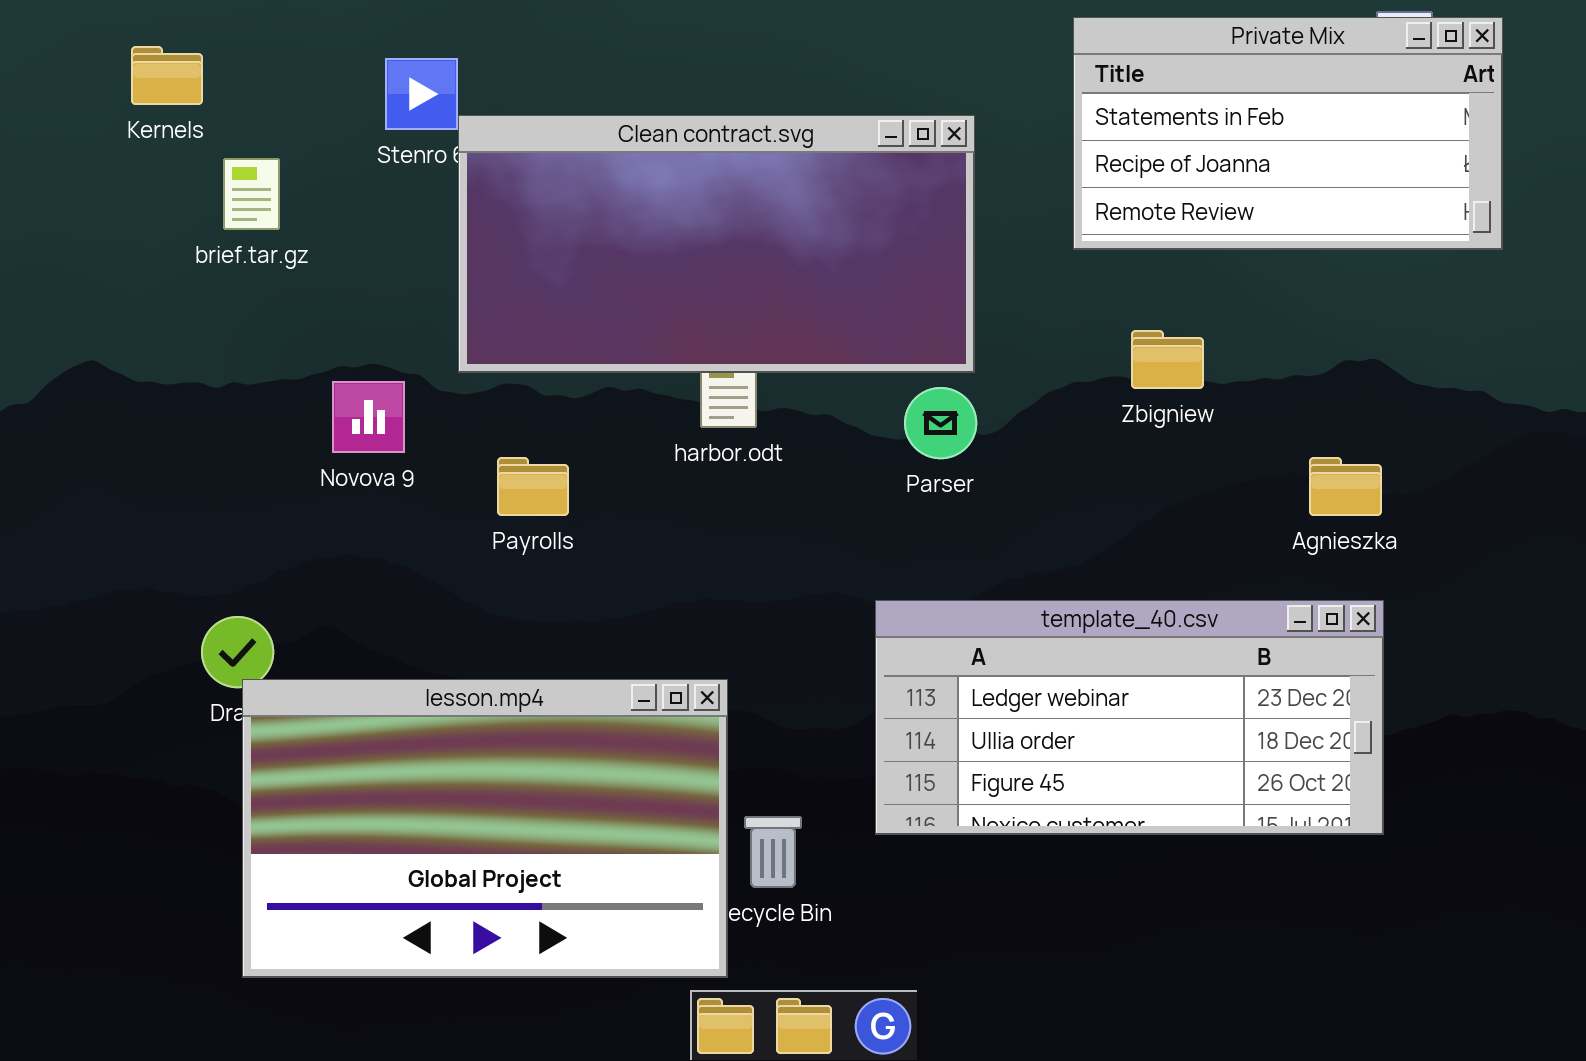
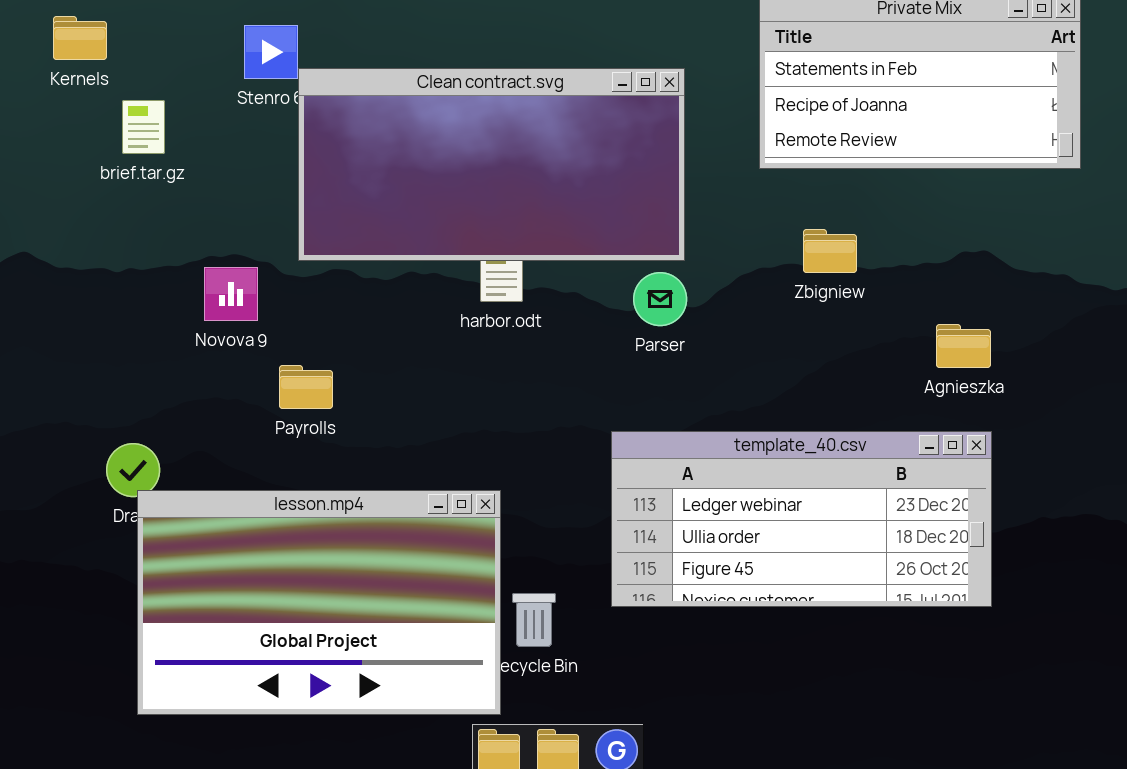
Payrolls: [497,457,569,516] -> [279,365,333,409], moved

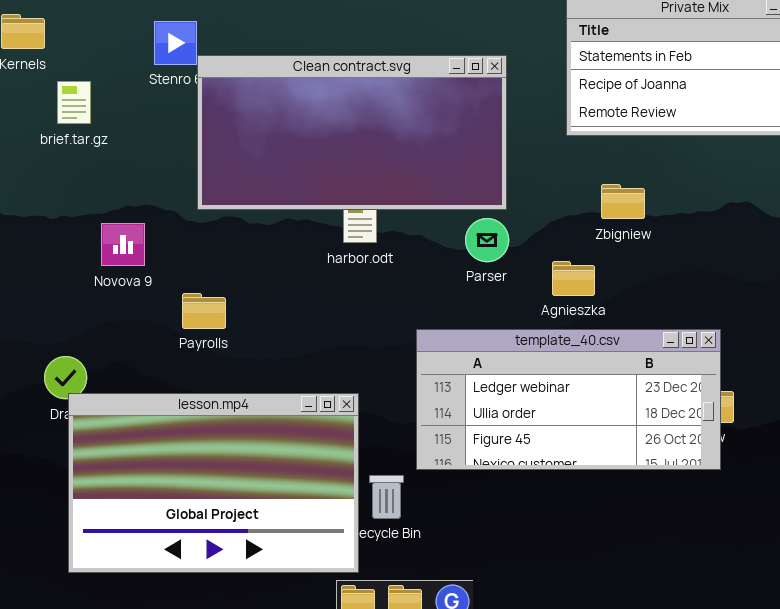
Novova 9: [204,267,258,321] -> [101,223,145,266], moved
Agnieszka: [936,324,991,368] -> [552,261,595,296], moved
template_40.csv: [611,431,992,607] -> [416,329,721,470], moved

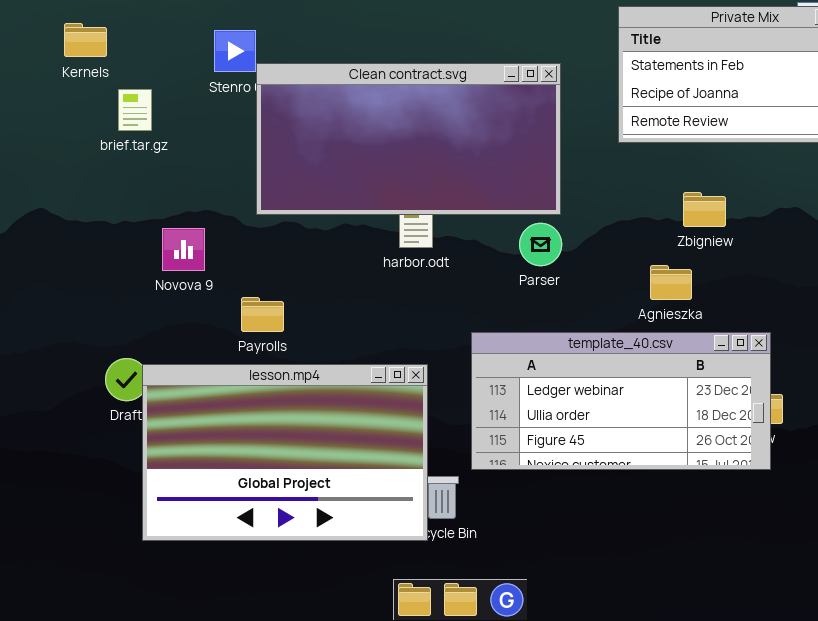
Zbigniew: [601,184,645,219] -> [683,192,726,227], moved
Agnieszka: [552,261,595,296] -> [650,265,692,300], moved
lesson.mp4: [68,393,359,573] -> [142,364,428,541], moved

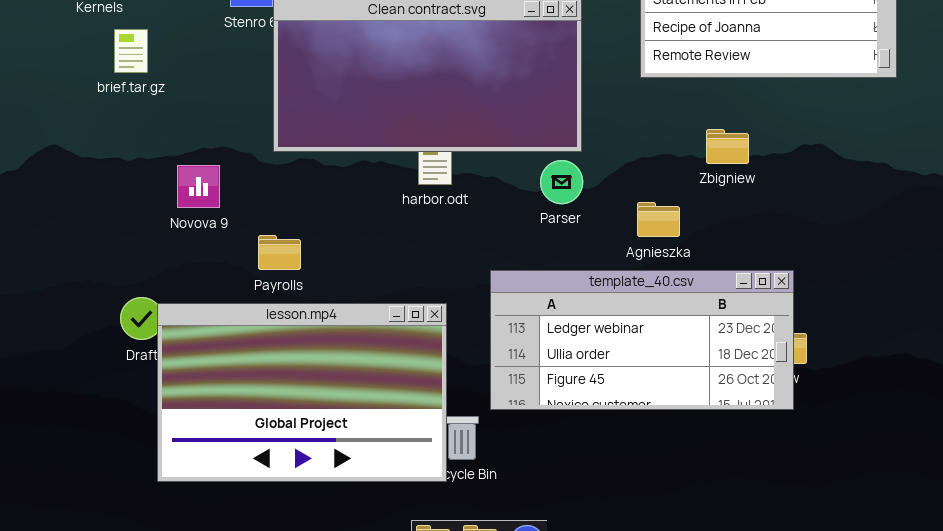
brief.tar.gz: [118,89,152,131] -> [114,29,148,73], moved
Agnieszka: [650,265,692,300] -> [637,202,680,237], moved

